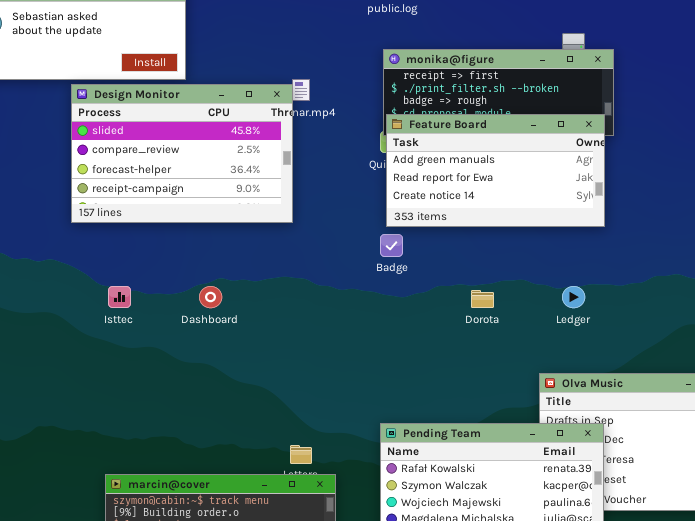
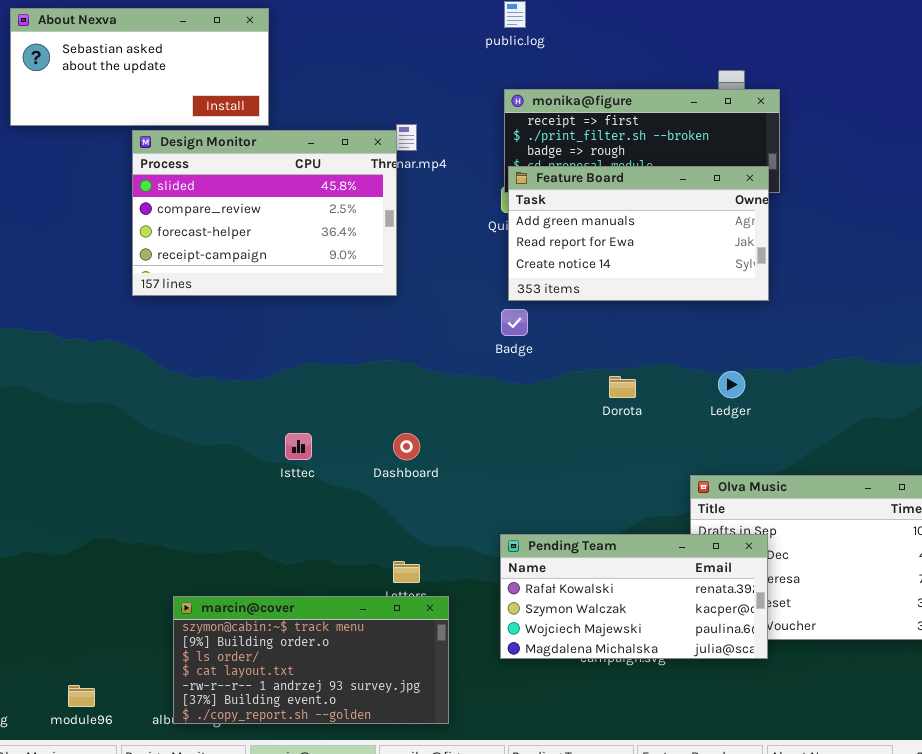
Isttec: [108,286,131,308] -> [285,433,312,460], moved
Dashboard: [199,286,222,308] -> [393,433,420,460], moved

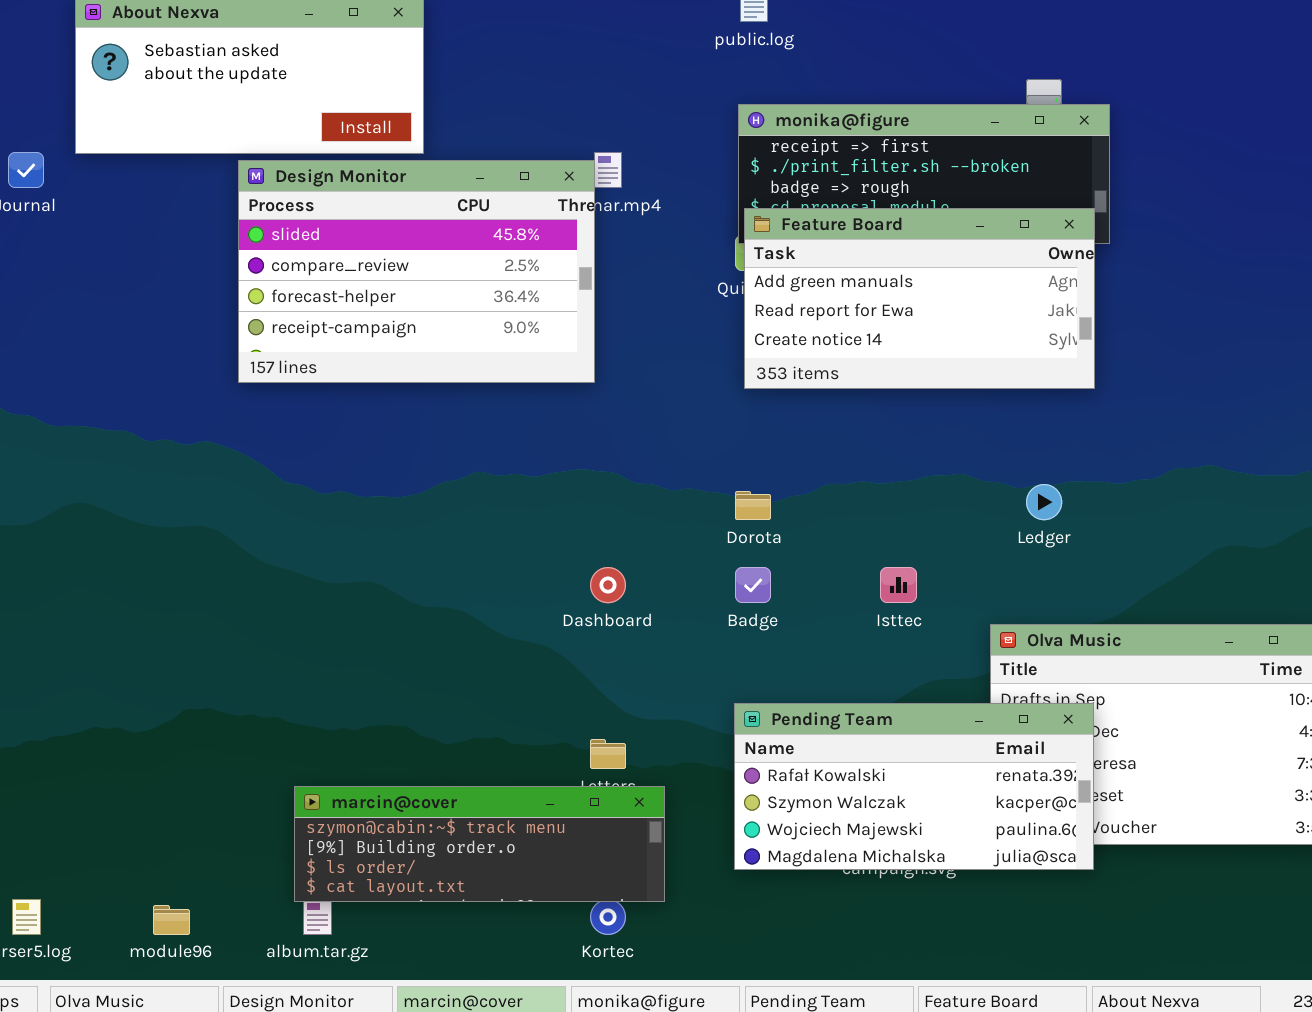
Badge: [501,309,528,336] -> [735,567,771,603], moved
Dorota: [609,376,636,398] -> [735,491,771,520], moved
Isttec: [285,433,312,460] -> [880,567,917,603], moved
marcin@cover: [173,596,449,724] -> [294,786,665,902], resized

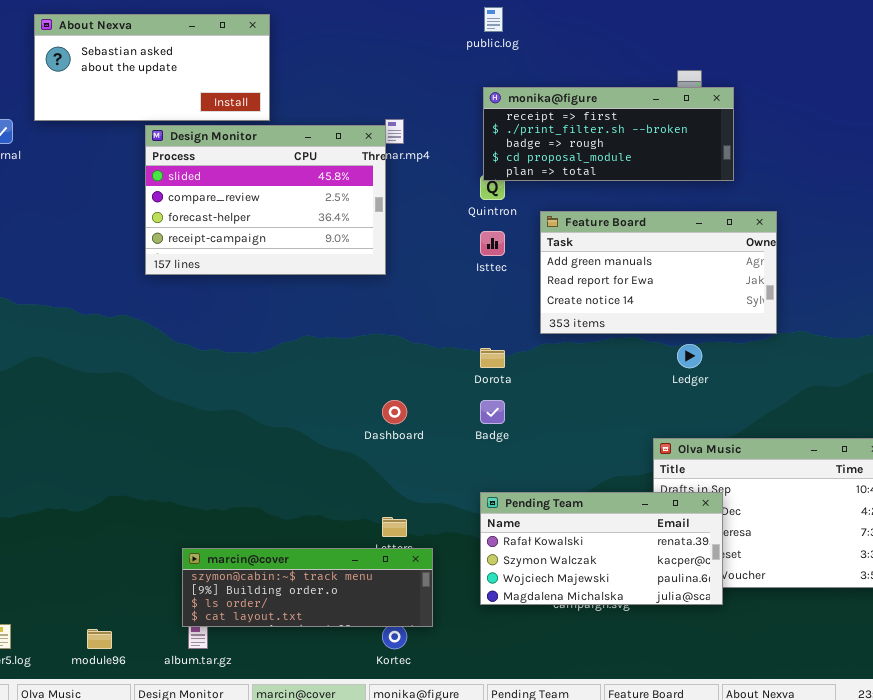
Feature Board: [744,208,1095,389] -> [540,211,777,334], moved
Isttec: [880,567,917,603] -> [480,231,505,256], moved

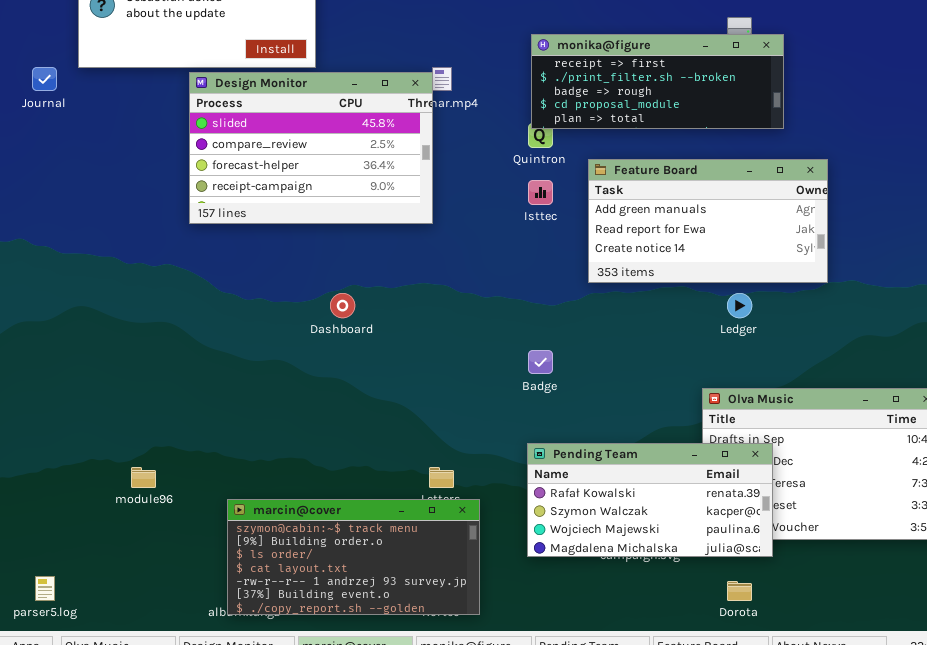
Dorota: [480,348,505,368] -> [727,581,752,601], moved
Dashboard: [382,400,407,424] -> [330,293,355,318], moved
marcin@cover: [182,548,433,627] -> [227,499,480,615], resized
module96: [87,629,112,649] -> [131,467,156,488], moved

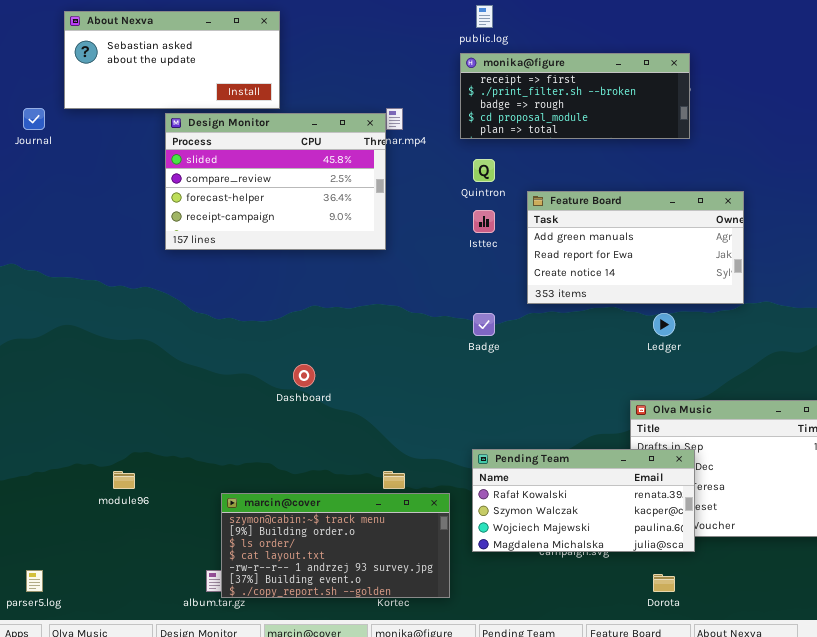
monika@figure: [531,34,784,129] -> [460,53,690,139], moved
Dashboard: [330,293,355,318] -> [293,364,315,387], moved
Badge: [528,350,553,374] -> [473,313,495,336], moved
marcin@cover: [227,499,480,615] -> [221,493,450,598], moved

